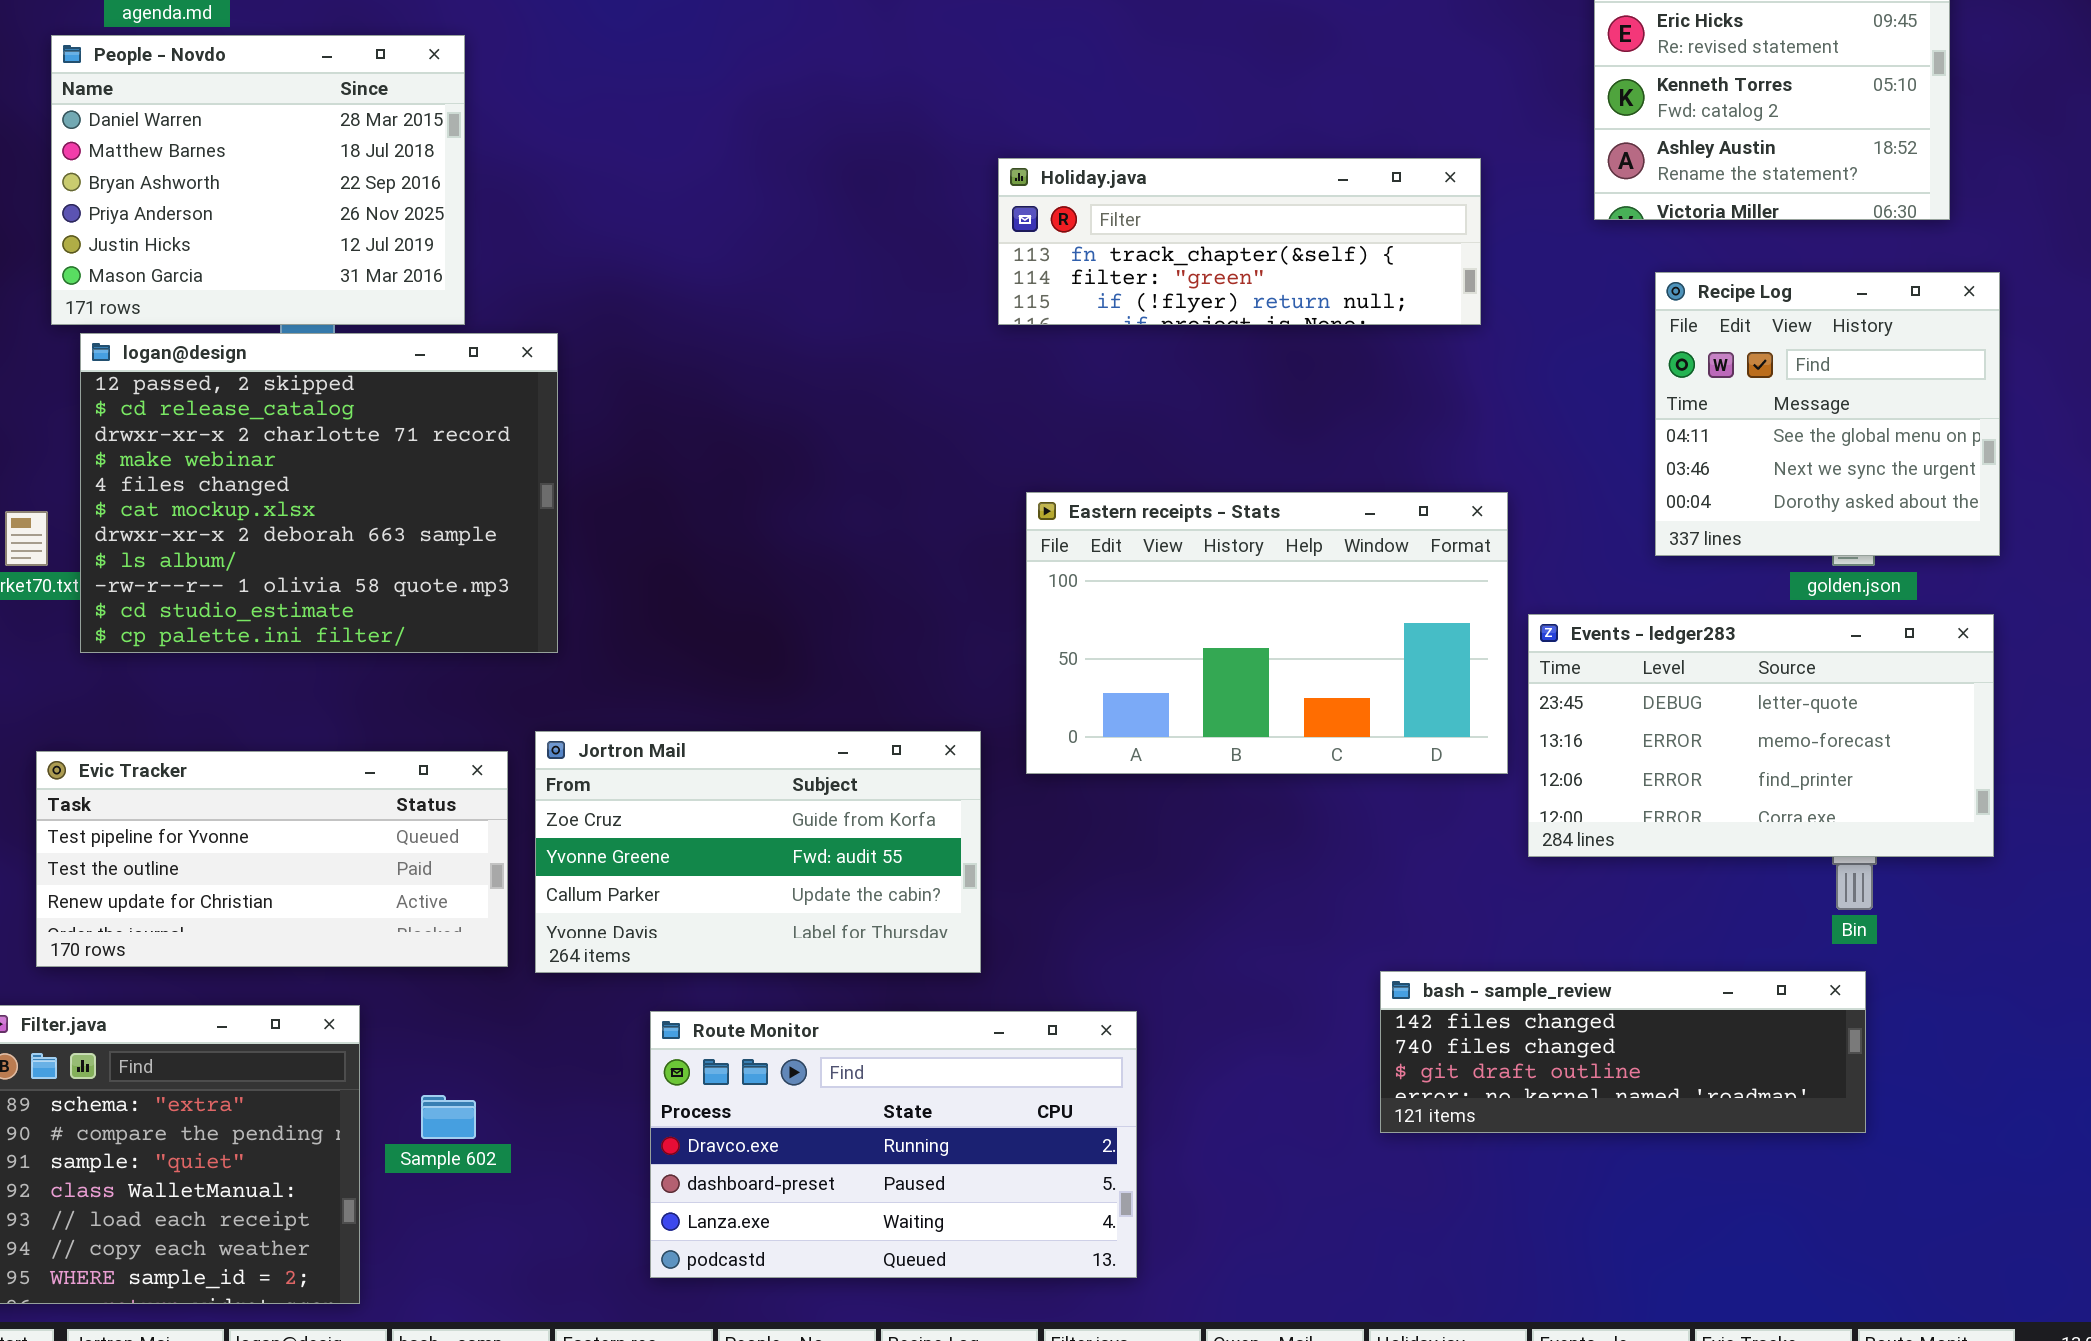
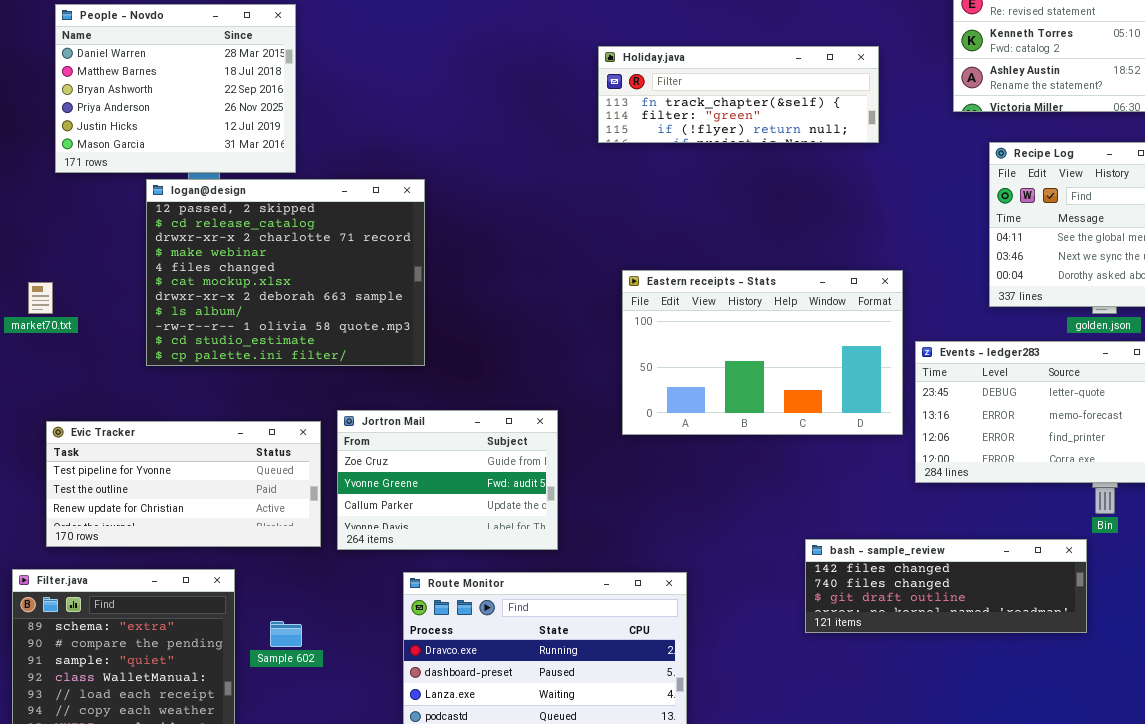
Holiday.java: [998,158,1481,325] -> [598,46,879,143], moved
logan@design: [80,333,558,653] -> [146,179,425,366], moved
Jortron Mail: [535,731,981,973] -> [337,410,558,550], resized
bash - sample_review: [1380,971,1866,1133] -> [805,539,1087,633], moved

